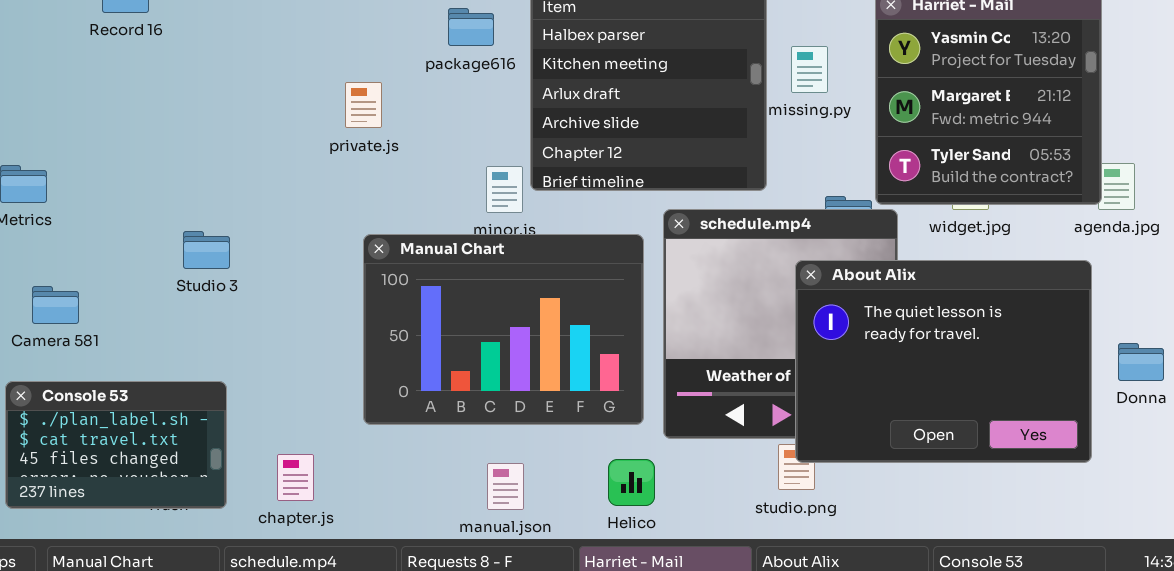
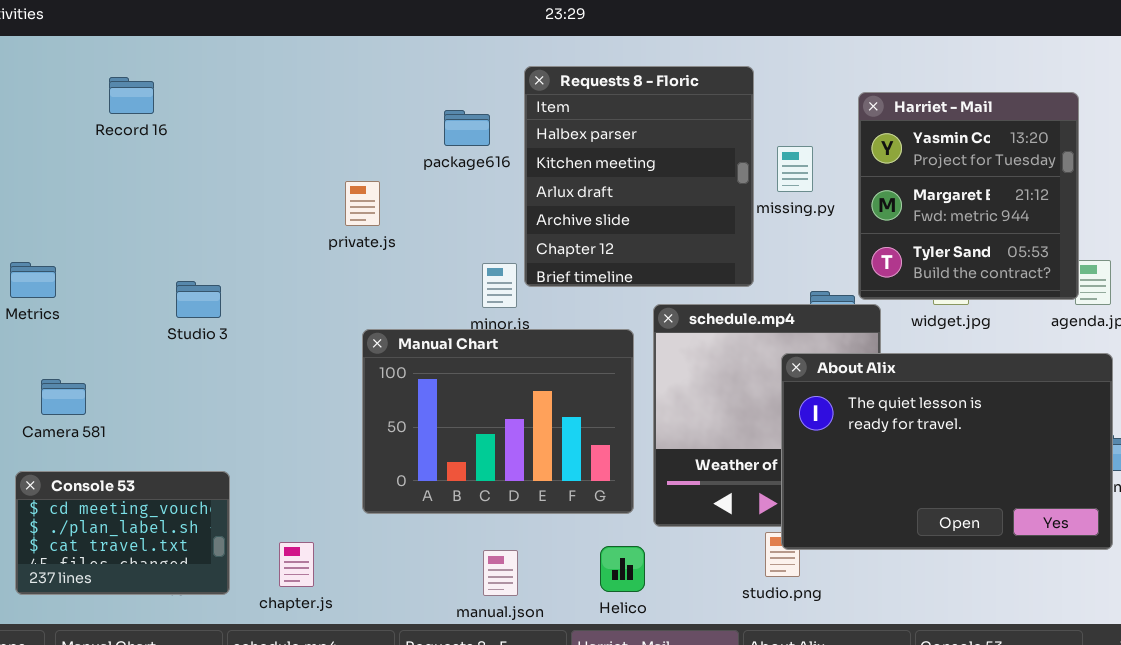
Studio 3: [183,231,230,269] -> [176,281,221,318], moved
About Alix: [795,260,1092,463] -> [781,353,1113,550], resized
Console 53: [5,381,227,509] -> [15,471,230,595], scrolled up 1 row

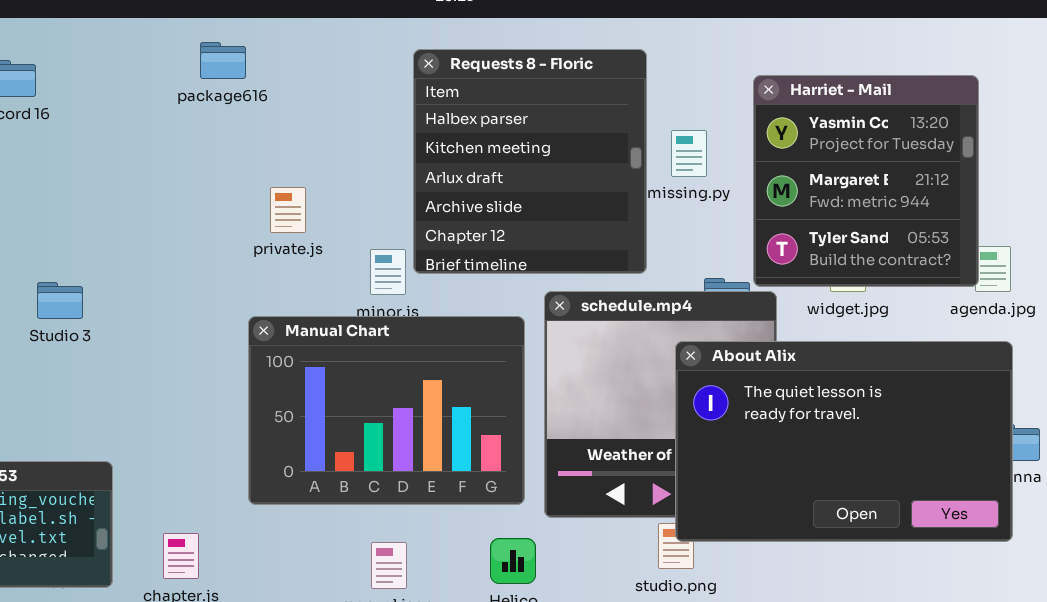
package616: [444,110,490,146] -> [200,42,246,79], moved
private.js: [345,181,380,226] -> [270,187,306,233], moved
Studio 3: [176,281,221,318] -> [37,282,83,319], moved

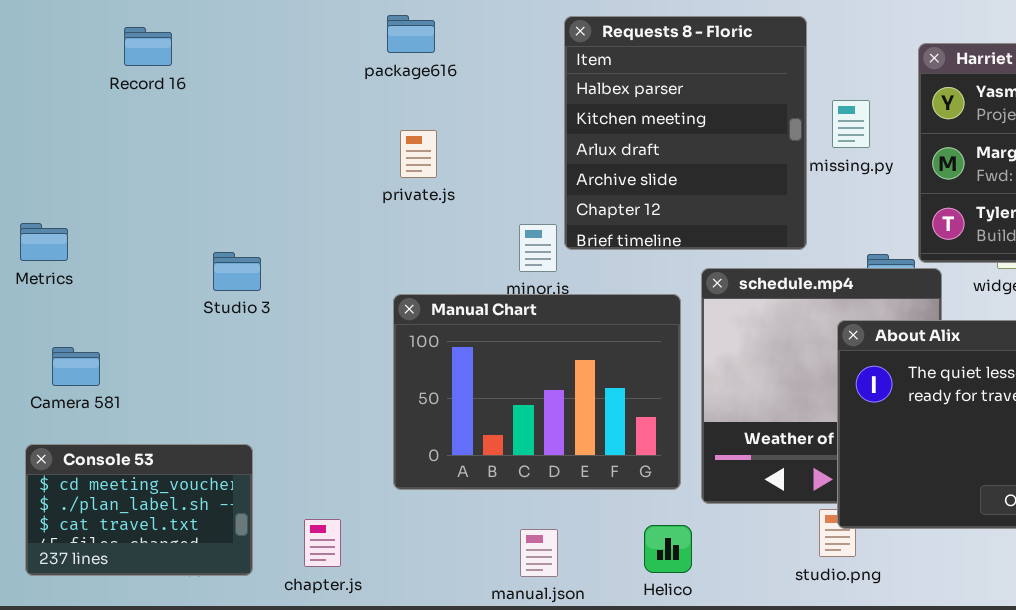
package616: [200,42,246,79] -> [387,15,435,53], moved
private.js: [270,187,306,233] -> [400,130,437,178], moved
Studio 3: [37,282,83,319] -> [213,252,261,291], moved

